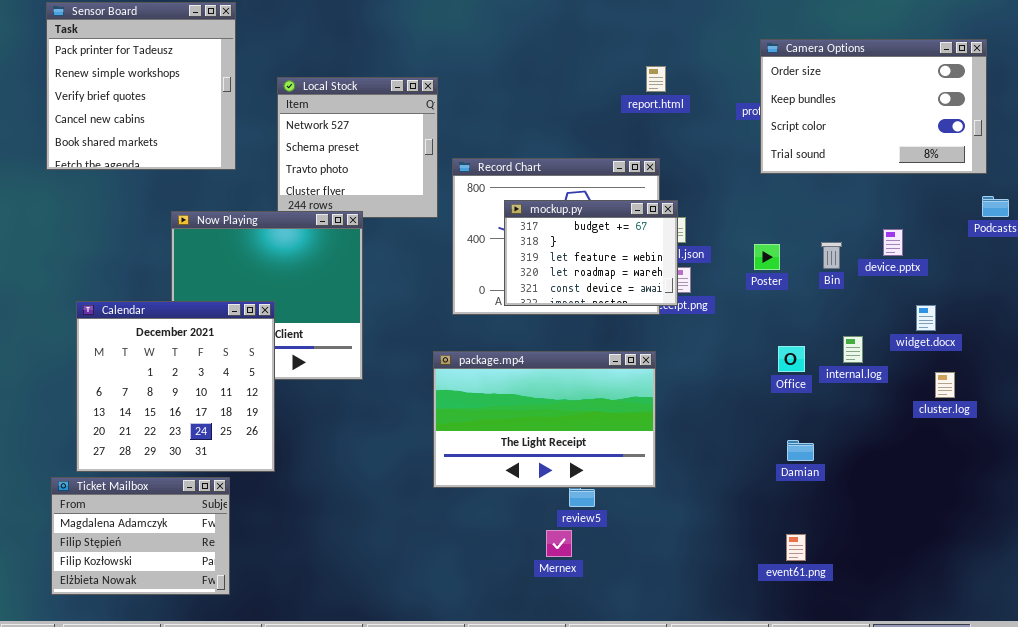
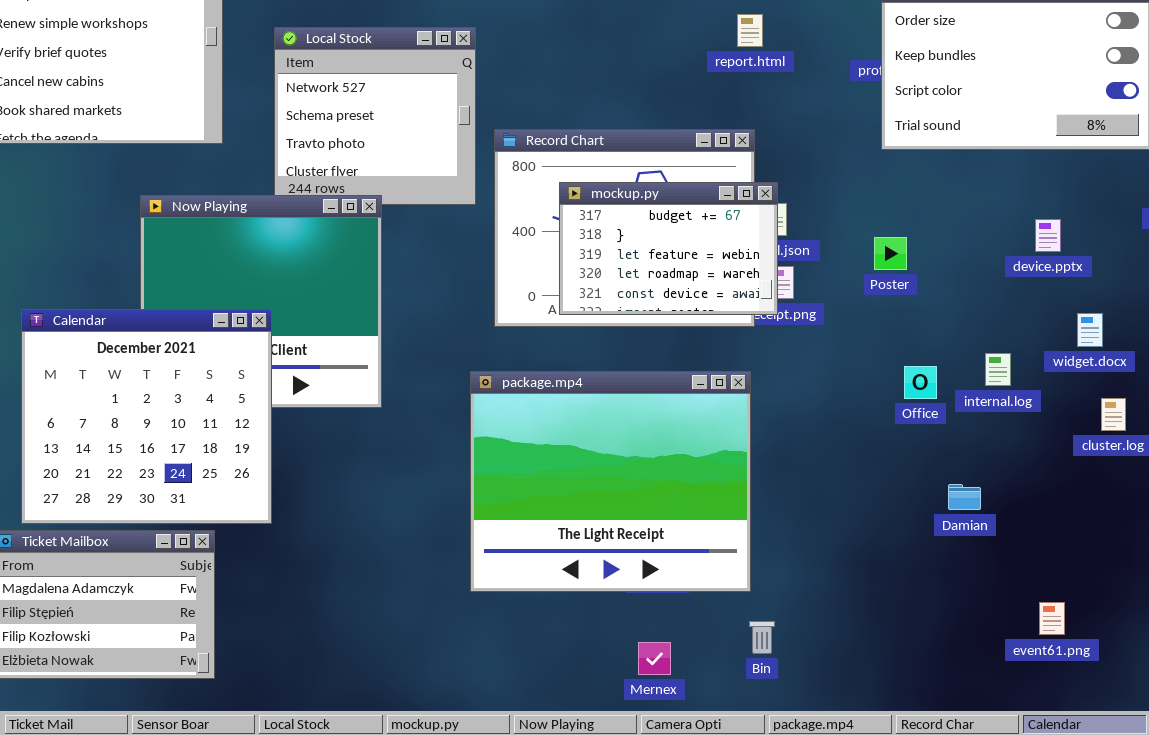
Bin: [821,242,842,269] -> [749,621,775,654], moved
package.mp4: [433,351,656,488] -> [470,371,751,592], resized
Damian: [787,440,814,461] -> [948,484,981,510], moved
Mernex: [546,530,572,557] -> [638,642,671,675], moved
event61.png: [786,534,806,561] -> [1039,602,1065,635], moved

